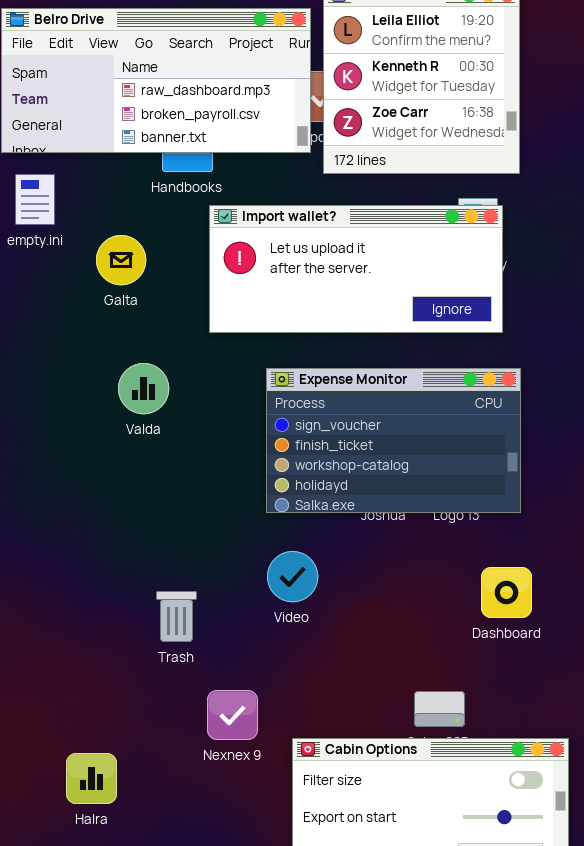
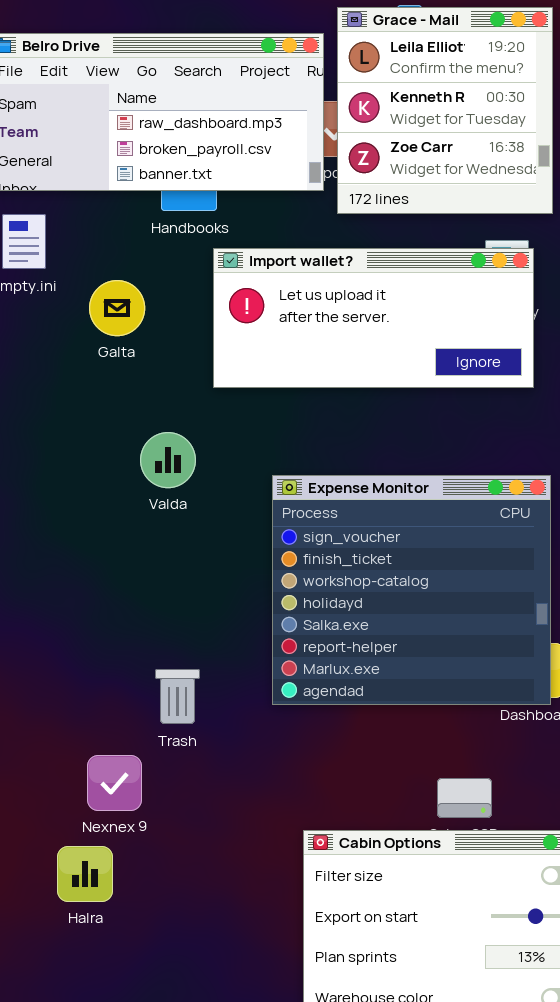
Valda: [118,363,169,414] -> [140,432,196,488], moved
Expense Monitor: [266,368,521,513] -> [272,475,551,705], moved, resized
Nexnex 9: [207,690,258,740] -> [87,755,142,811], moved

